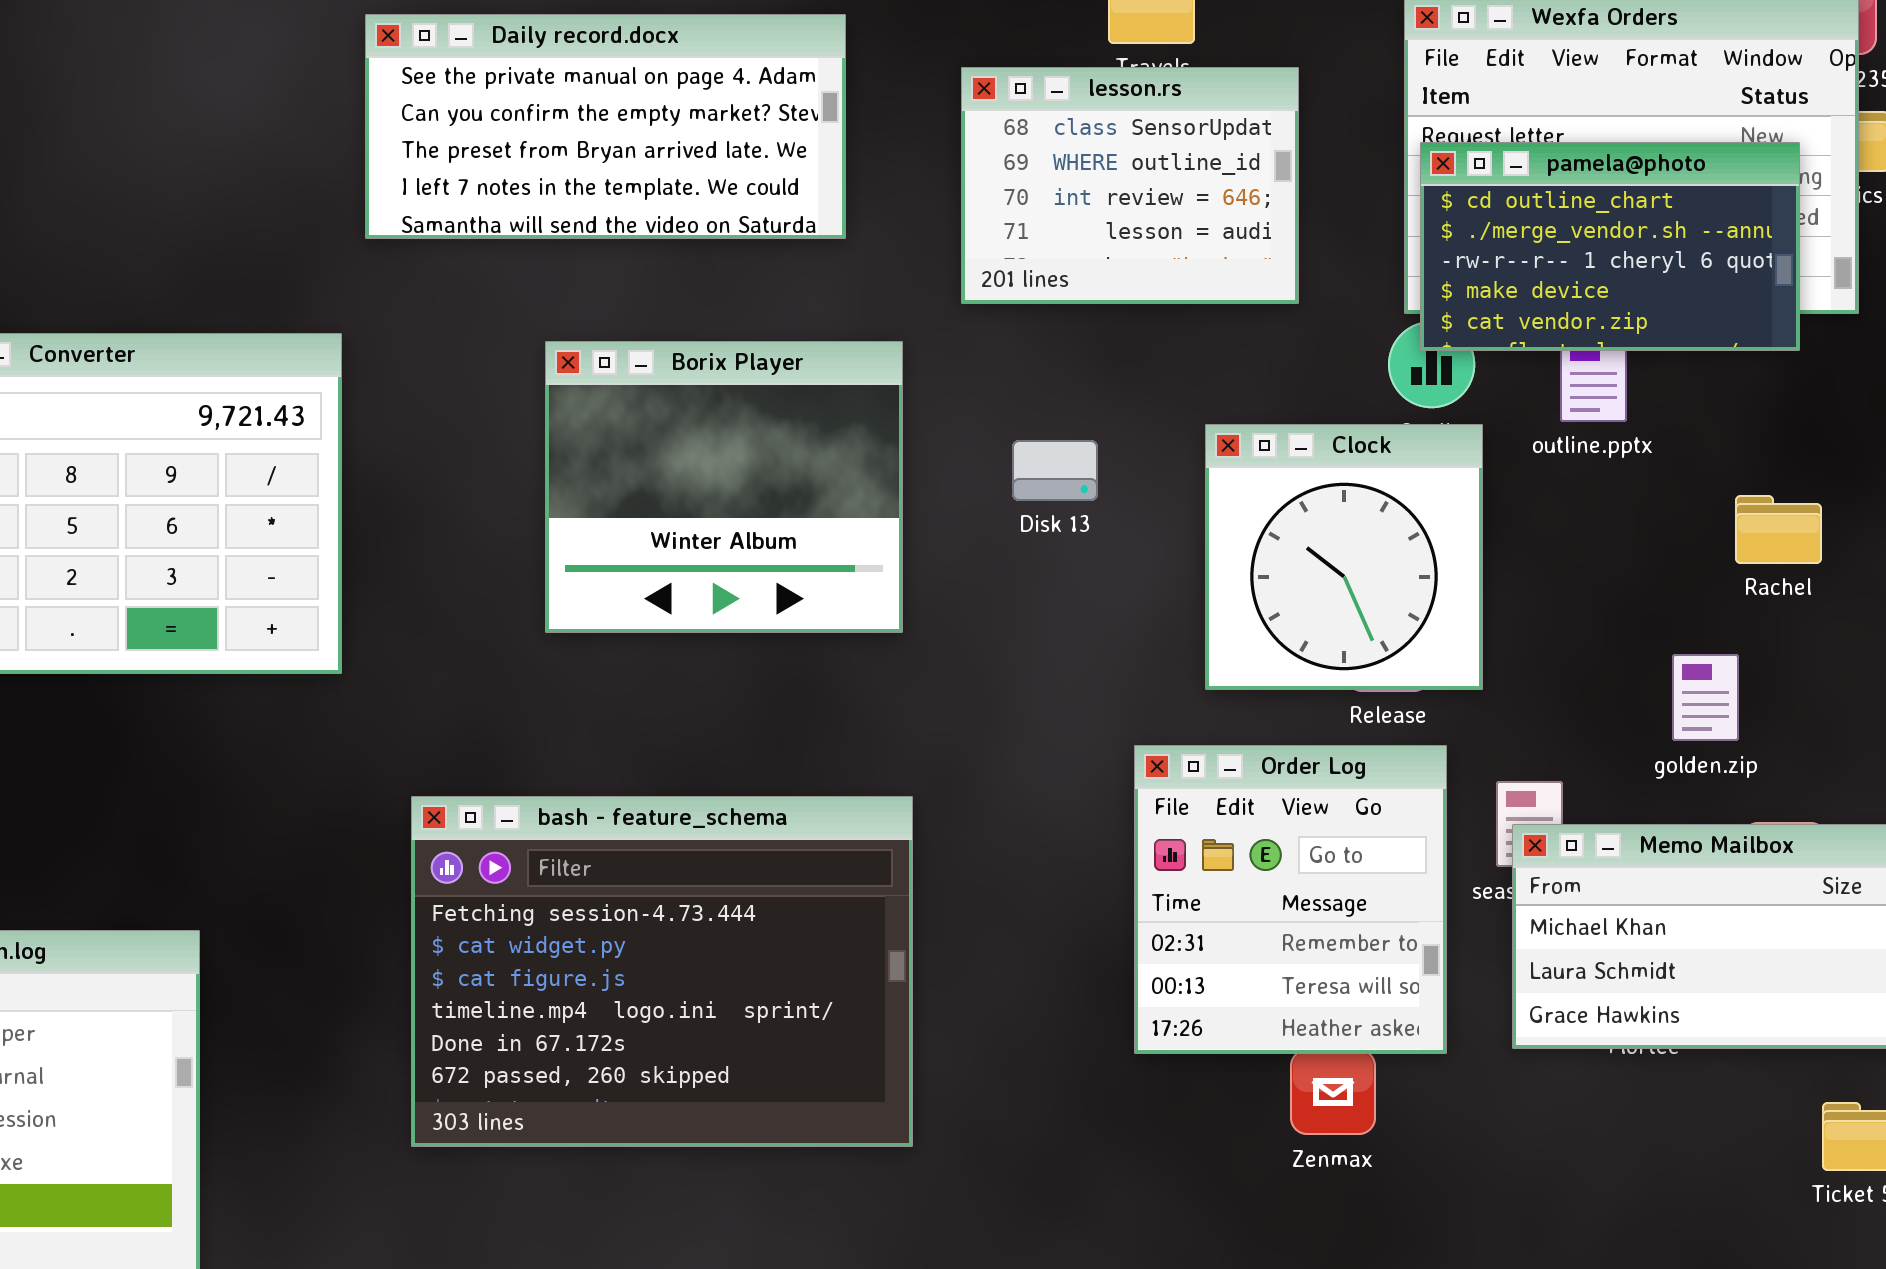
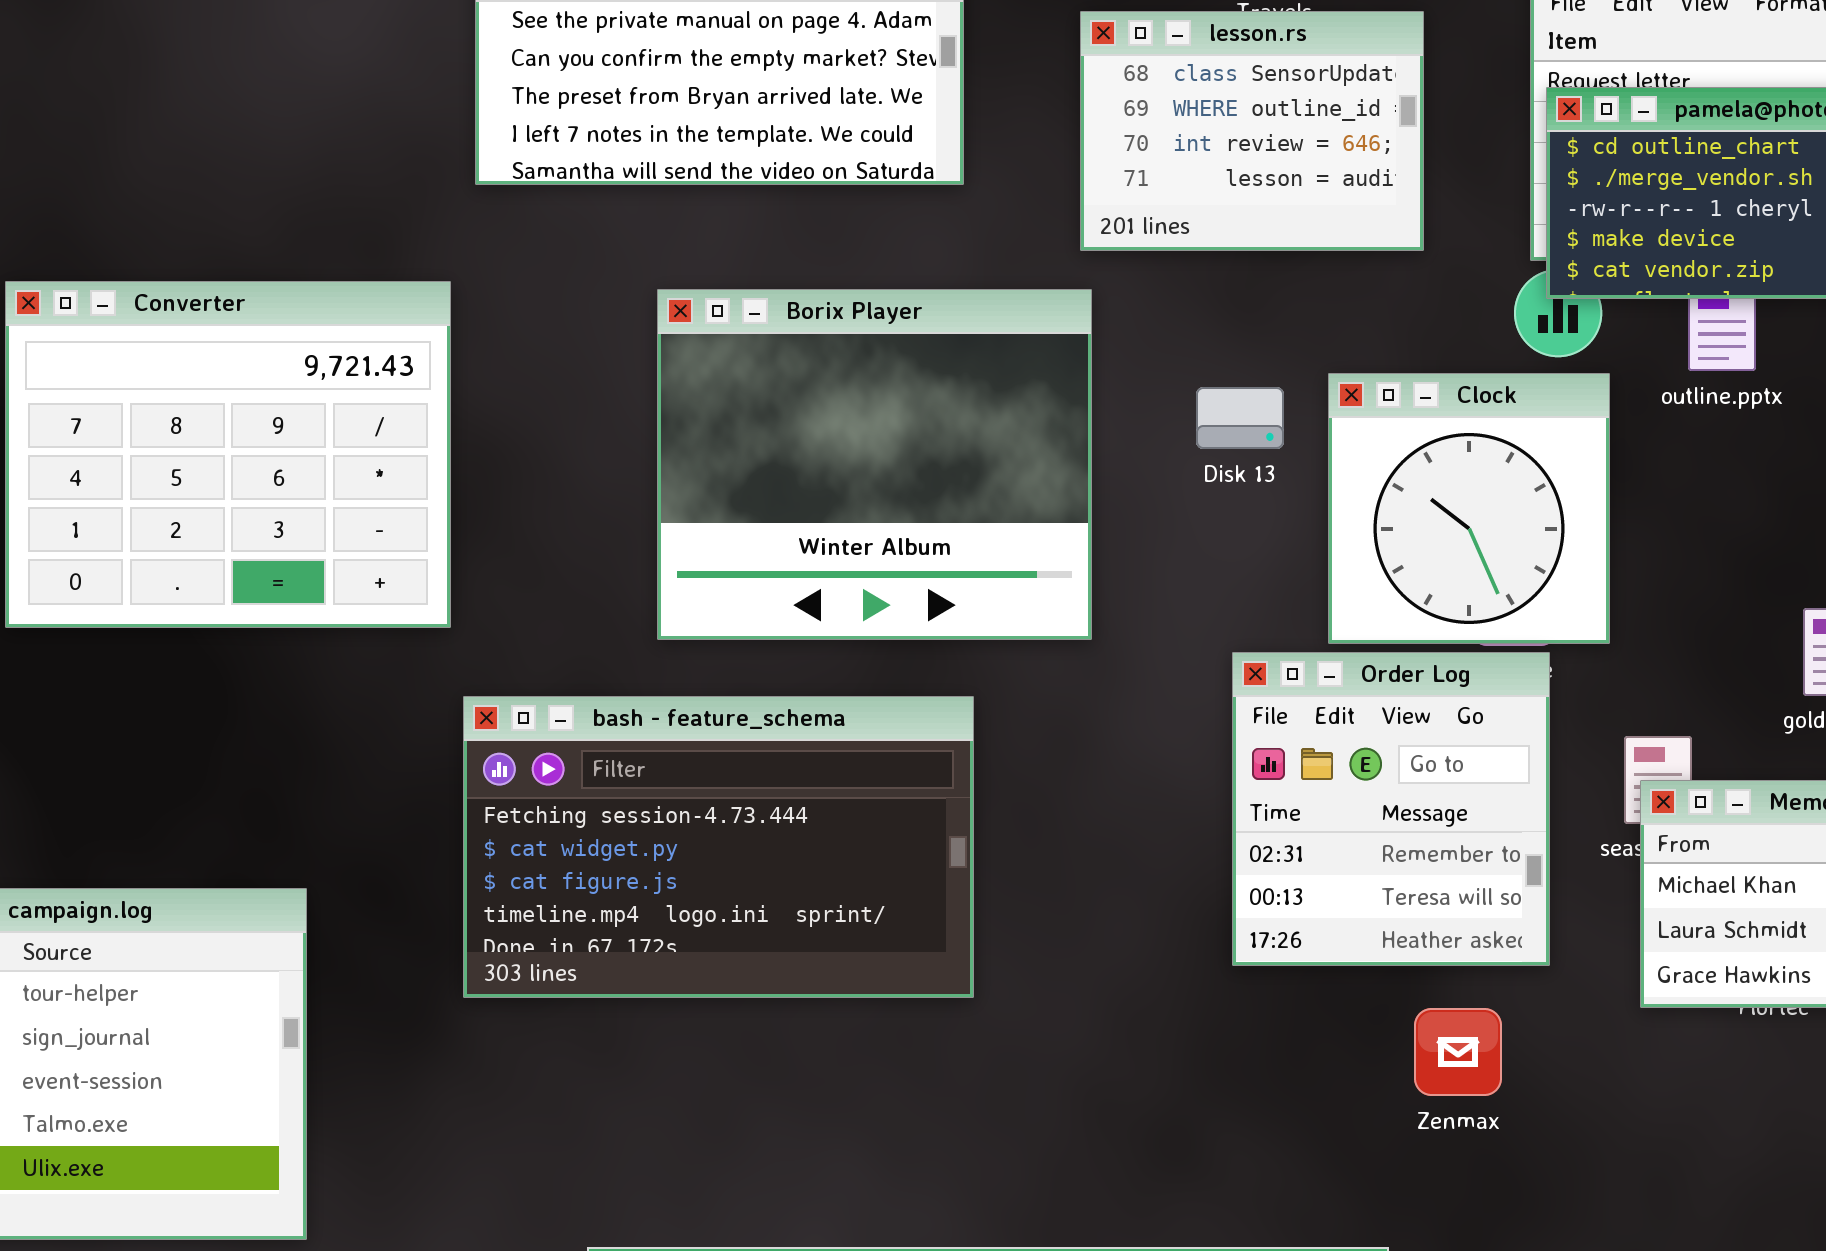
Borix Player: [545,341,903,633] -> [657,289,1092,640], resized
Disk 13: [1012,440,1098,501] -> [1196,387,1284,449], moved
Order Log: [1134,745,1447,1054] -> [1232,652,1550,966], moved
bash - feature_schema: [411,796,913,1147] -> [463,696,974,998], moved, resized

